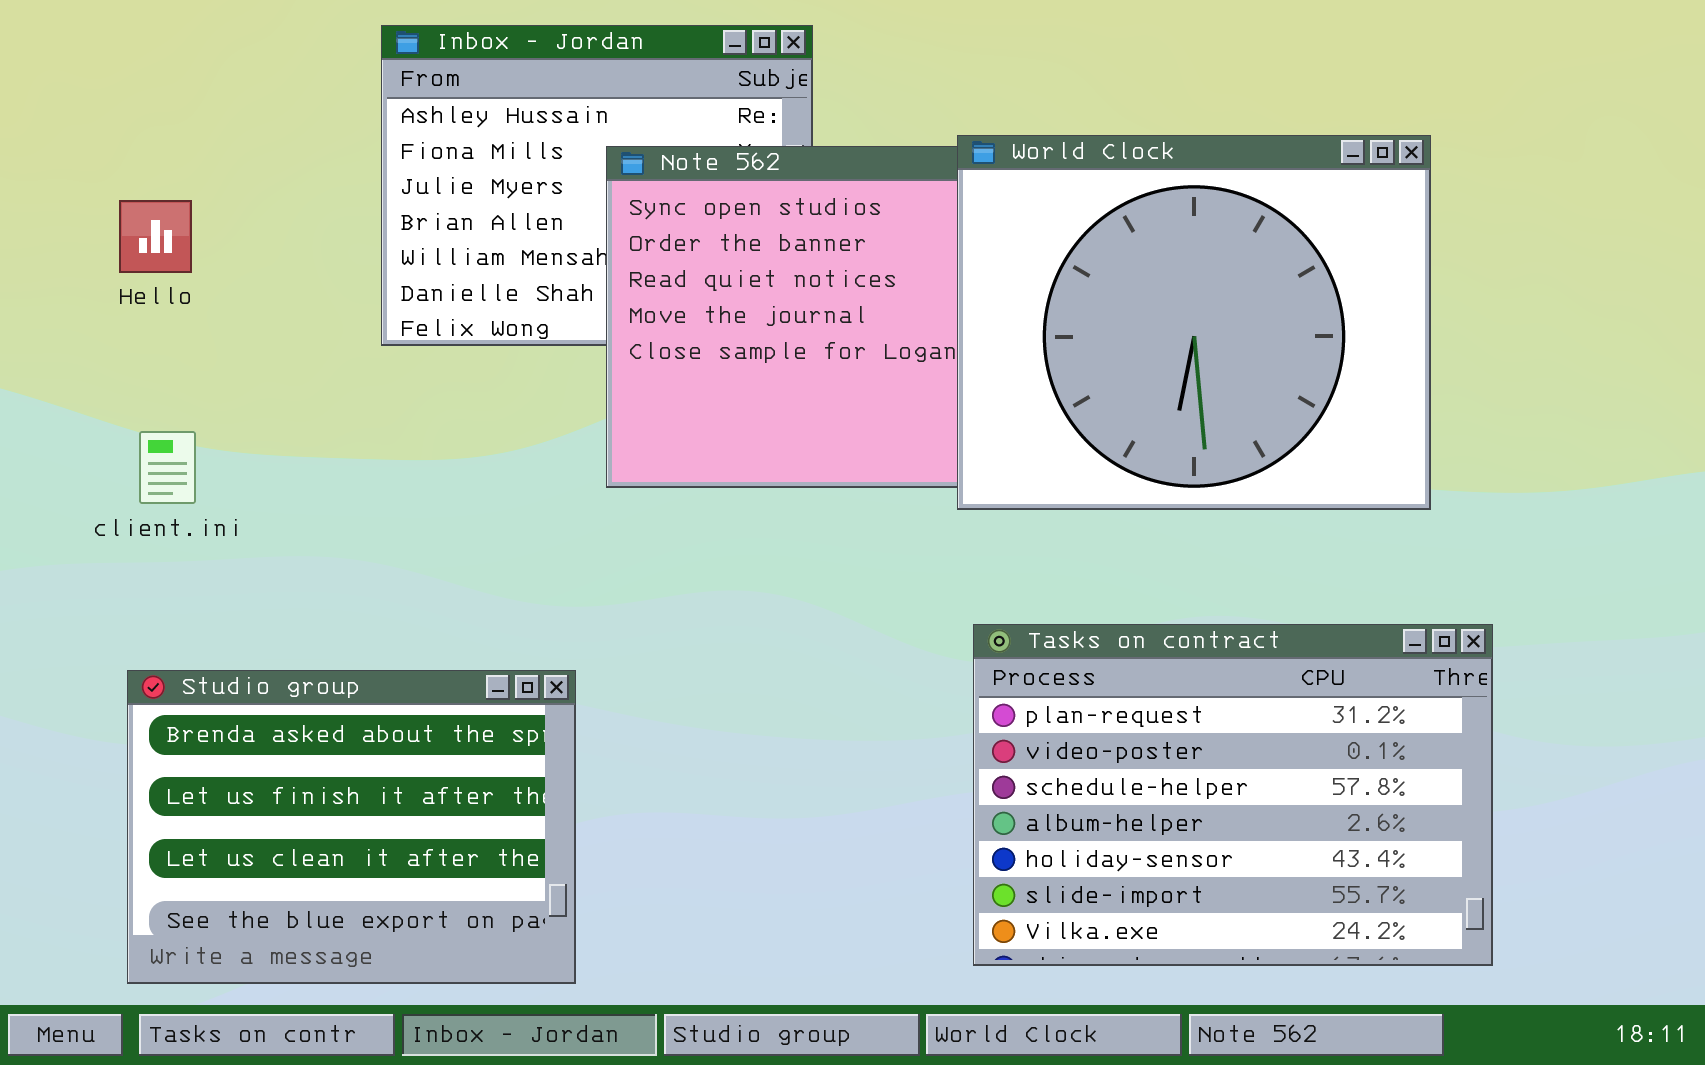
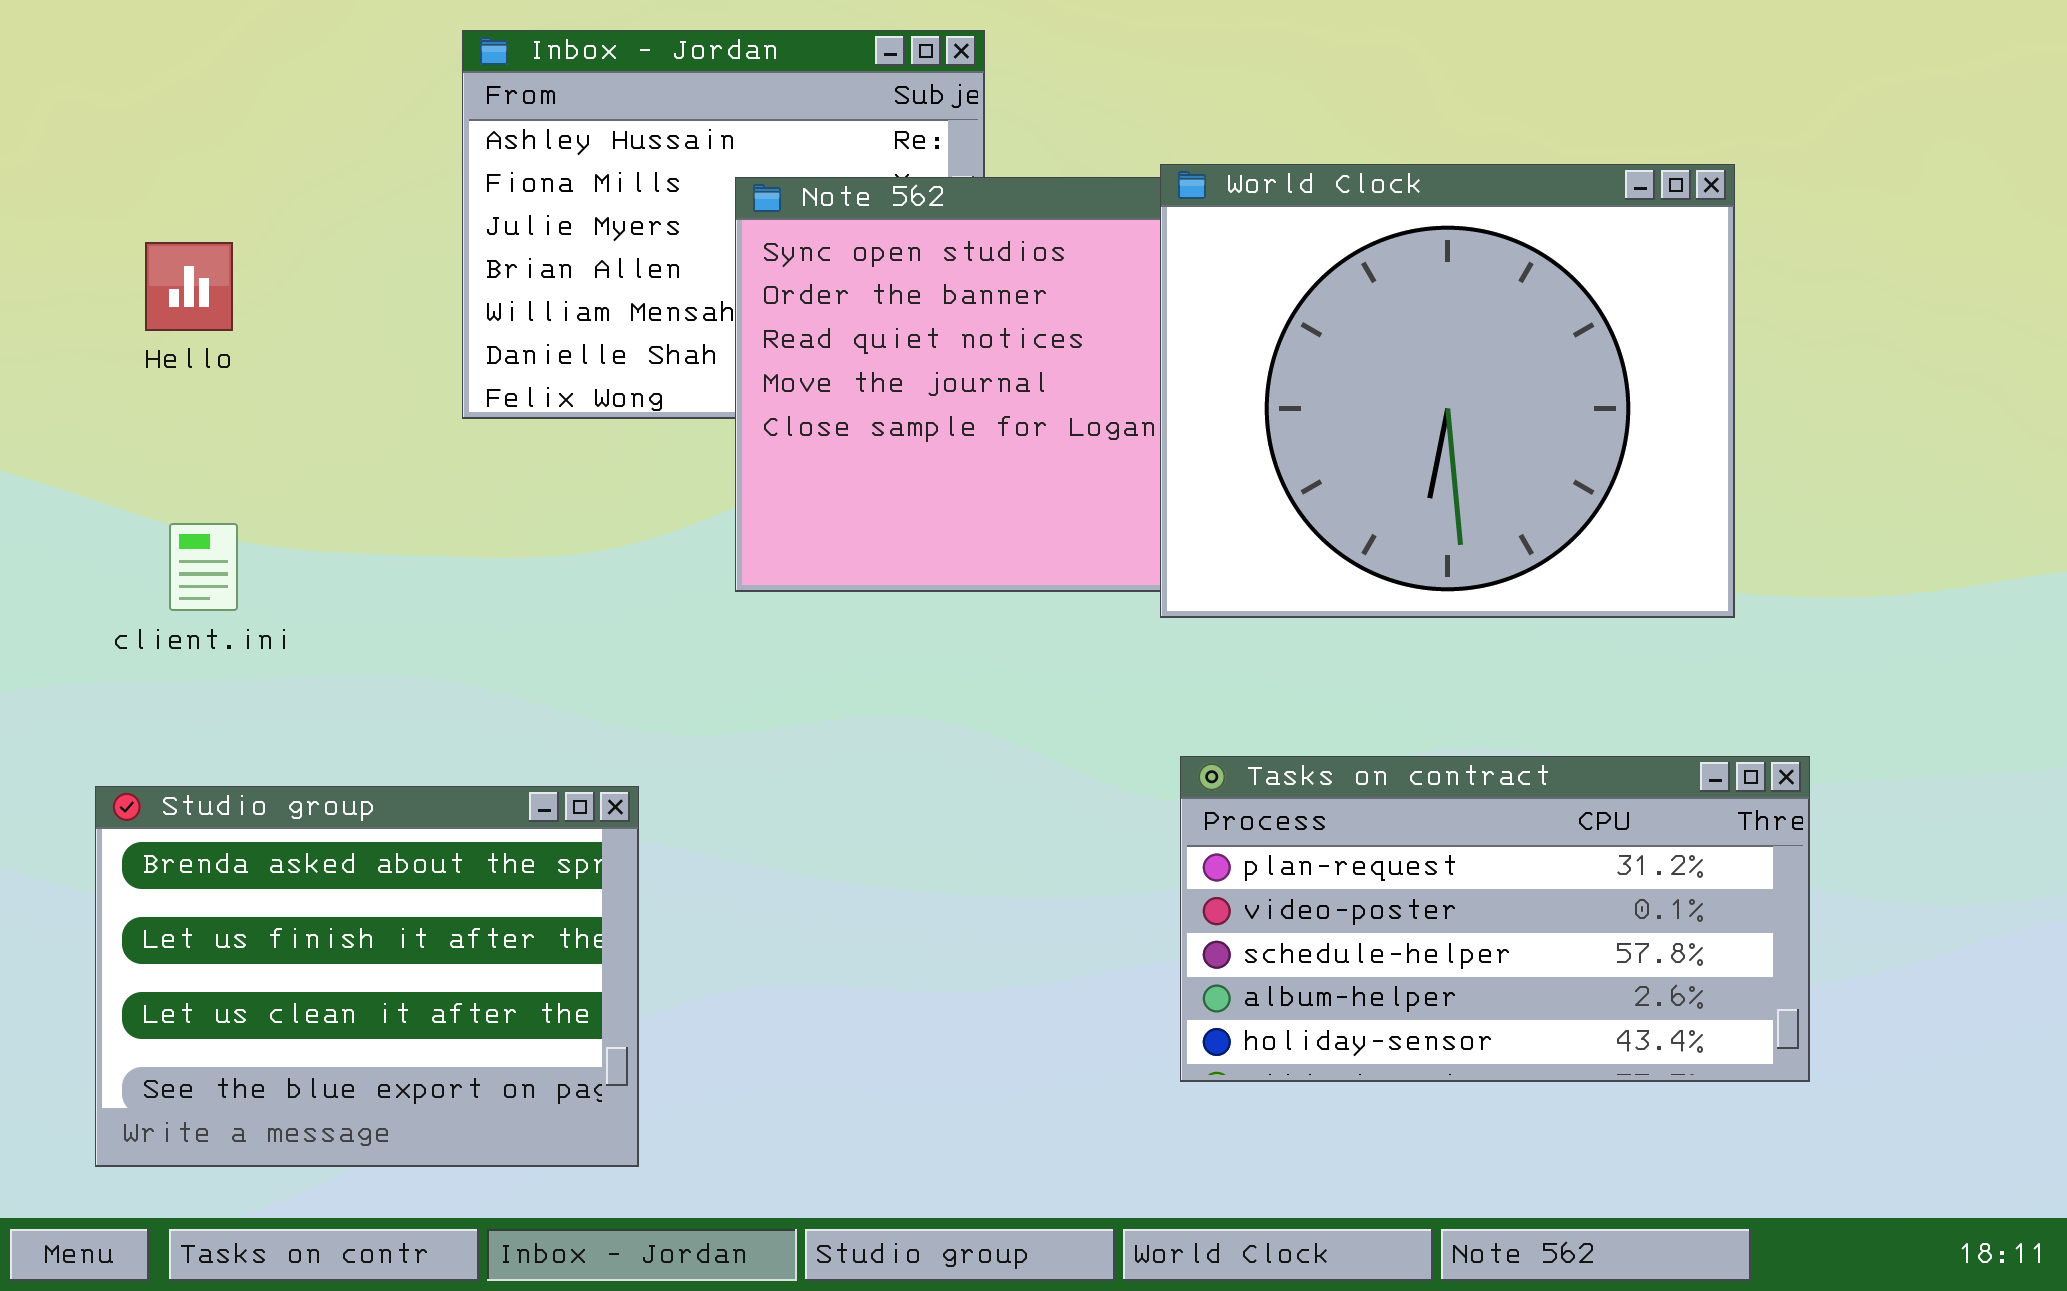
Tasks on contract: [973,624,1493,966] -> [1180,756,1810,1082], resized
Studio group: [127,670,576,984] -> [95,786,639,1167], moved

